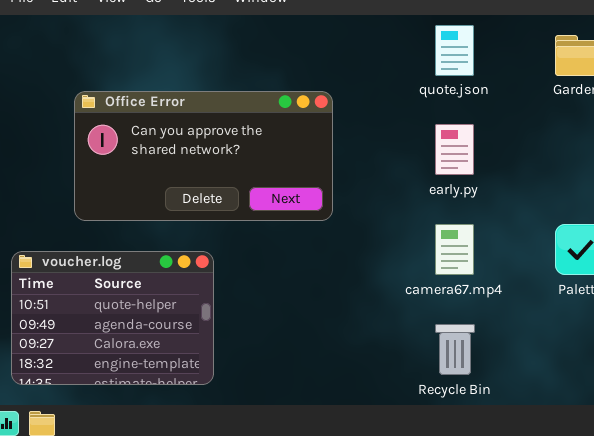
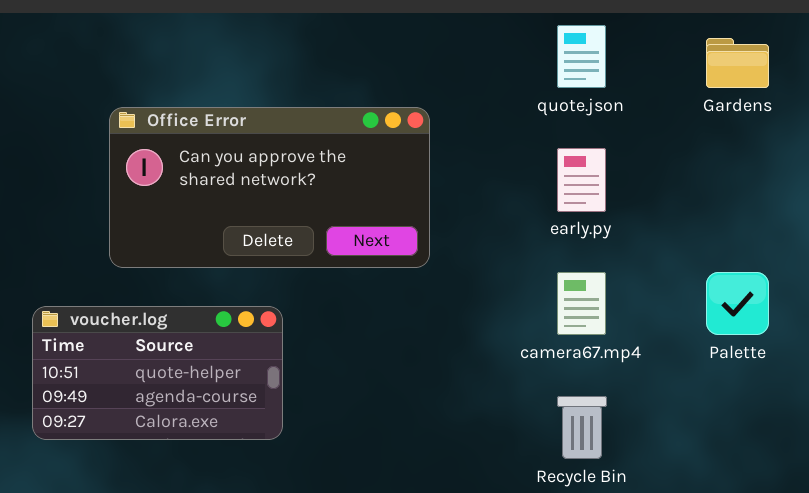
voucher.log: [11,251,214,385] -> [32,306,283,440], resized

